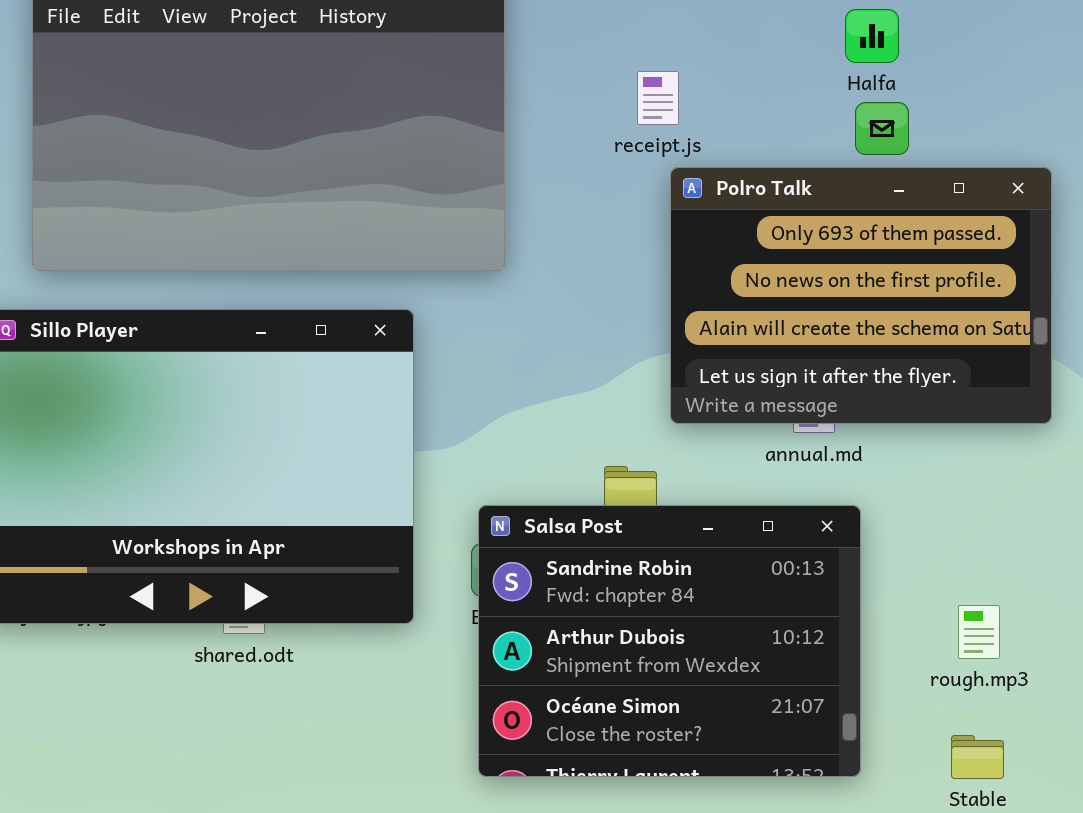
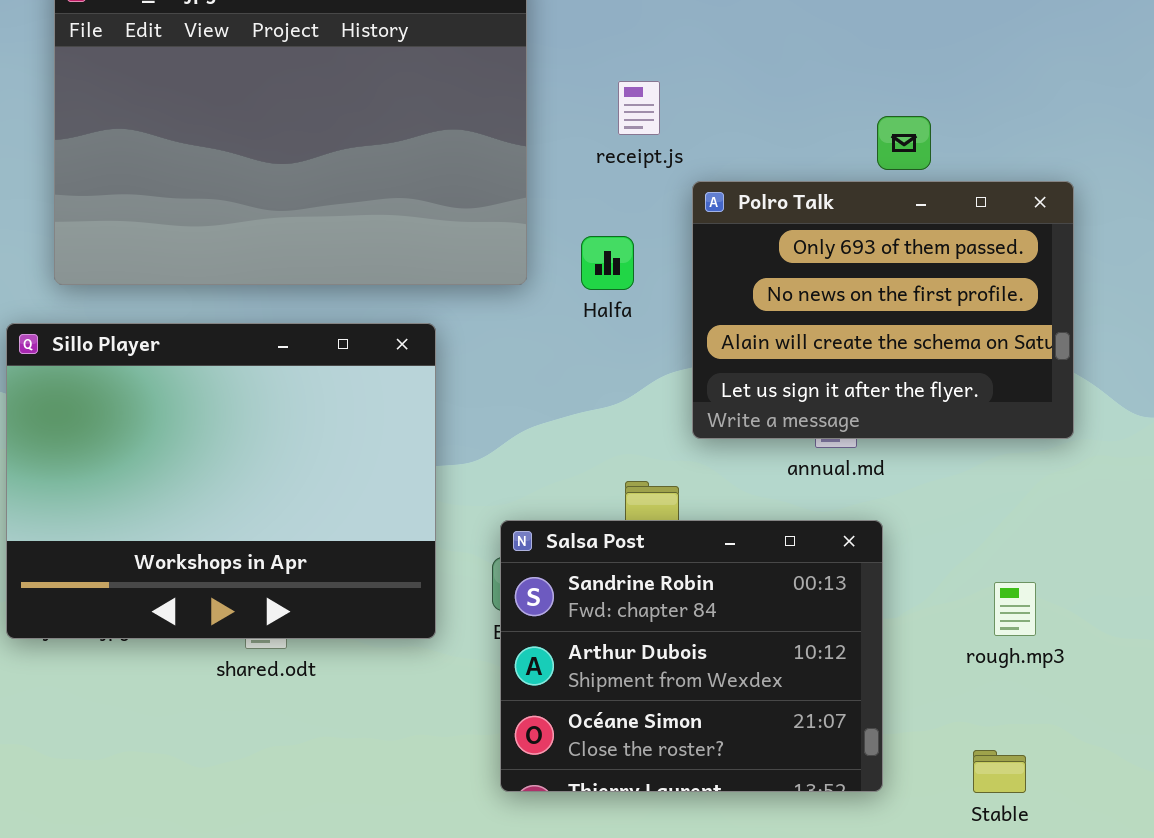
Halfa: [845,9,899,63] -> [581,236,634,290], moved
receipt.js: [637,71,679,125] -> [618,81,660,135], moved
rough.mp3: [958,605,1000,659] -> [994,582,1036,636], moved

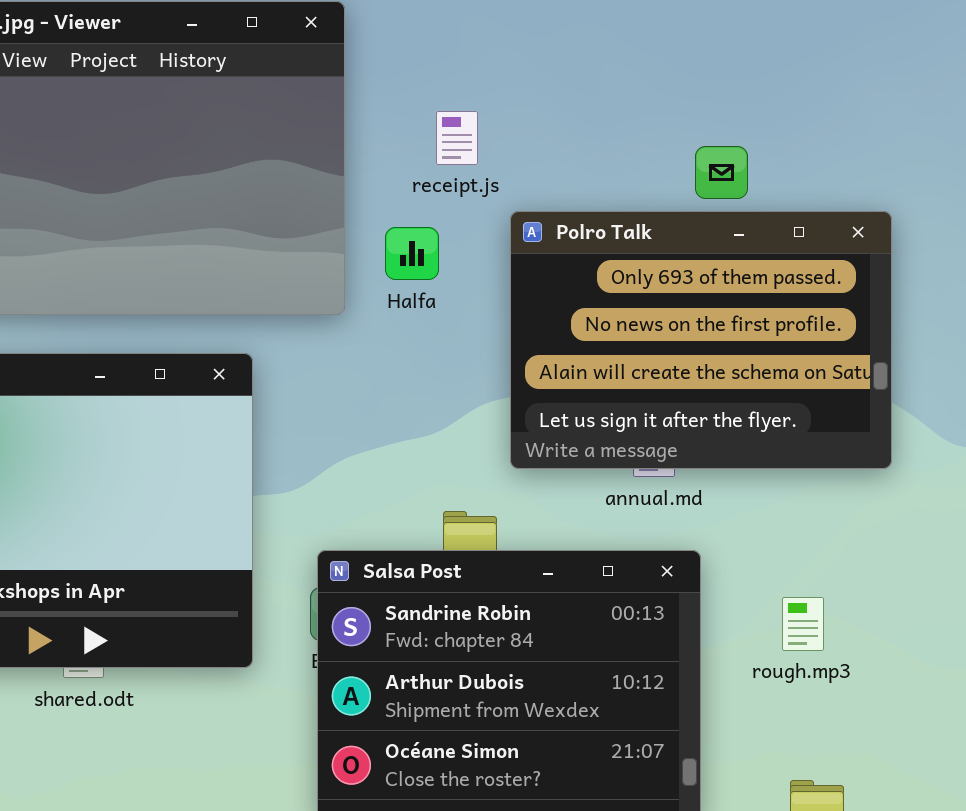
Halfa: [581,236,634,290] -> [385,227,439,280], moved
rough.mp3: [994,582,1036,636] -> [782,597,824,651], moved

